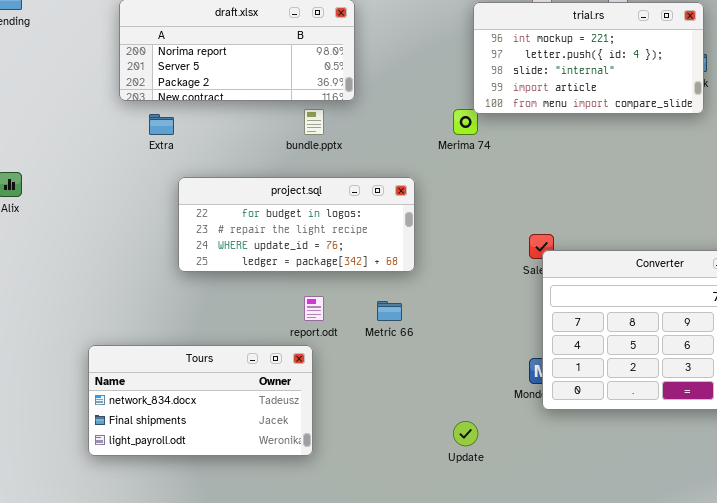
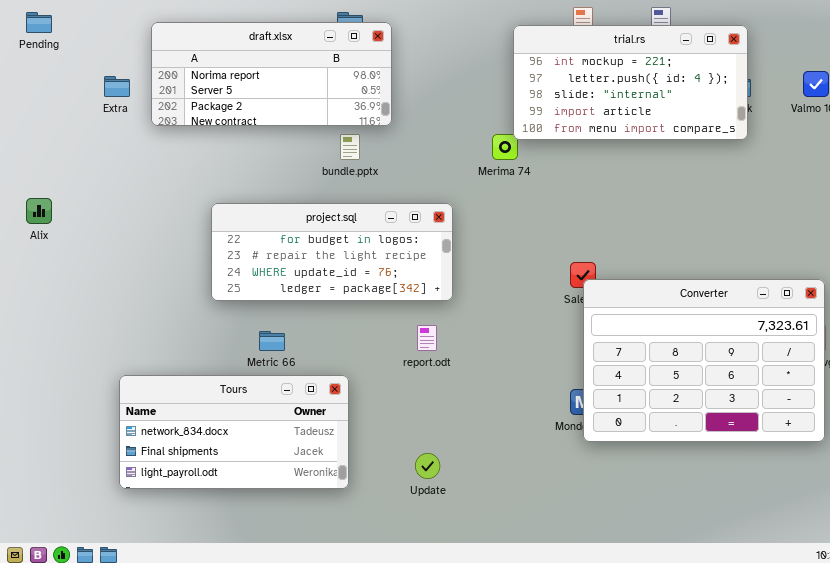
Extra: [149,114,174,135] -> [104,76,130,97], moved
report.odt: [304,296,324,321] -> [417,325,437,351], moved
Metric 66: [377,301,402,321] -> [259,331,285,351], moved
Update: [453,421,478,446] -> [415,453,440,479], moved

